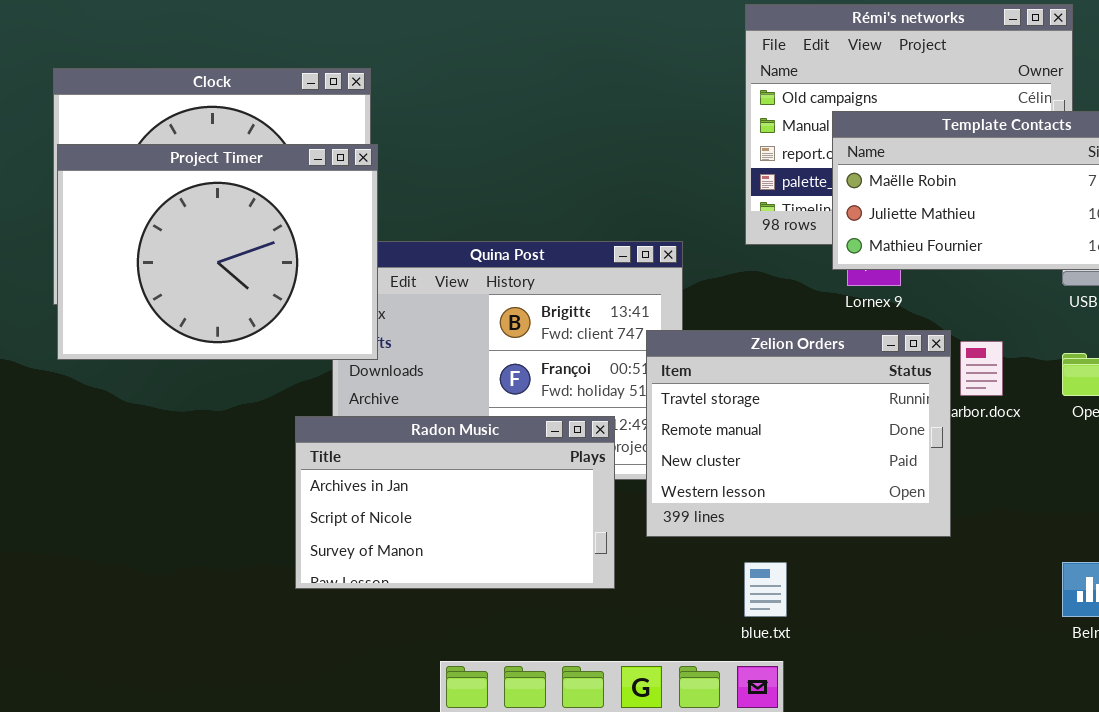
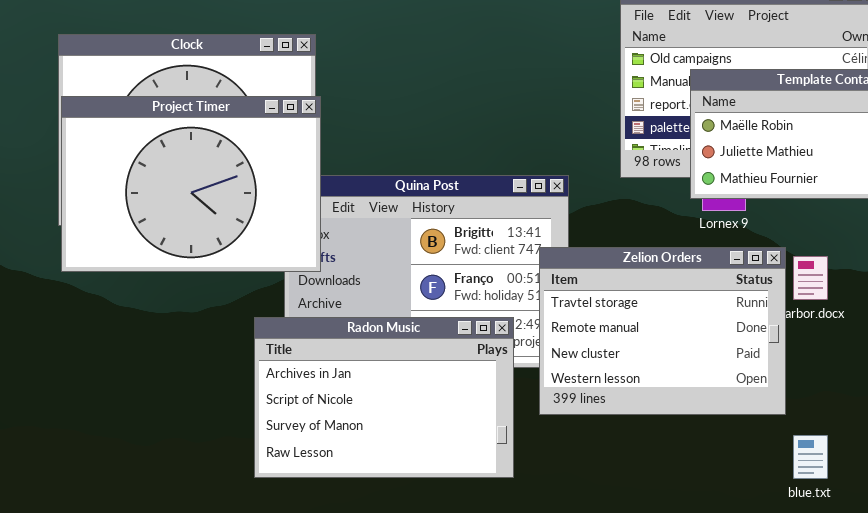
Radon Music: [295,416,615,589] -> [254,317,514,478], resized
blue.txt: [744,562,787,617] -> [793,435,828,479], moved

